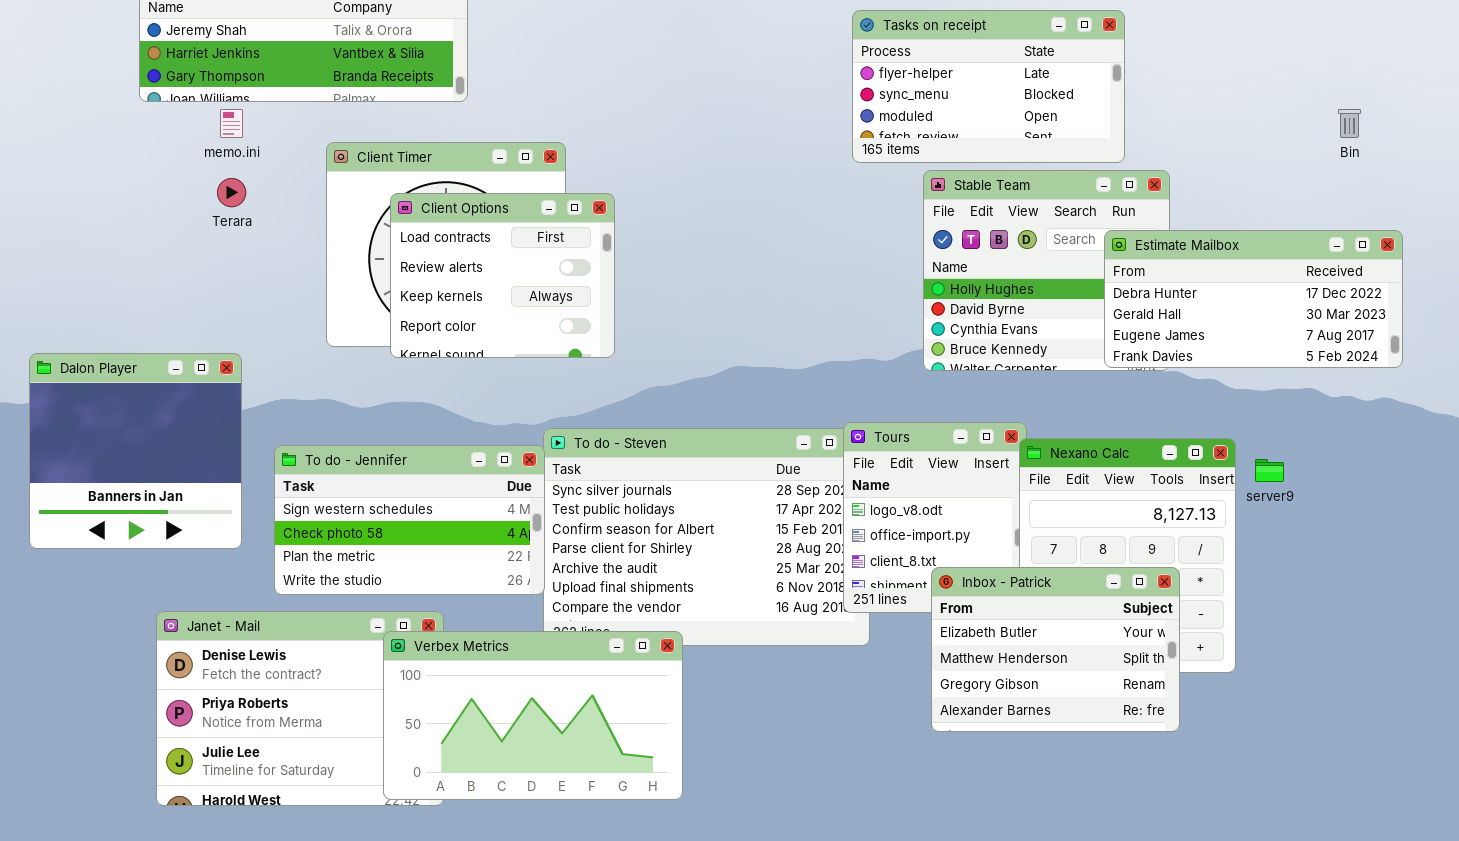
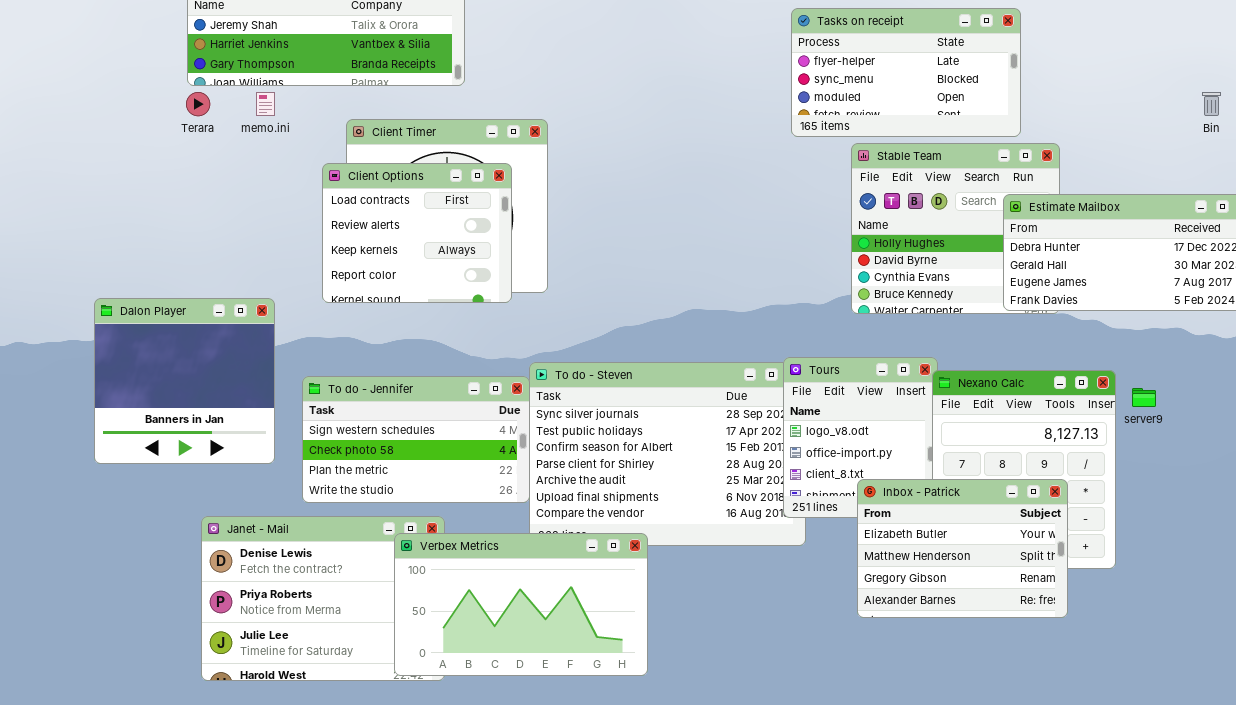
Terara: [217,178,246,207] -> [186,92,210,116], moved
Client Options: [390,193,615,358] -> [322,163,512,303], moved

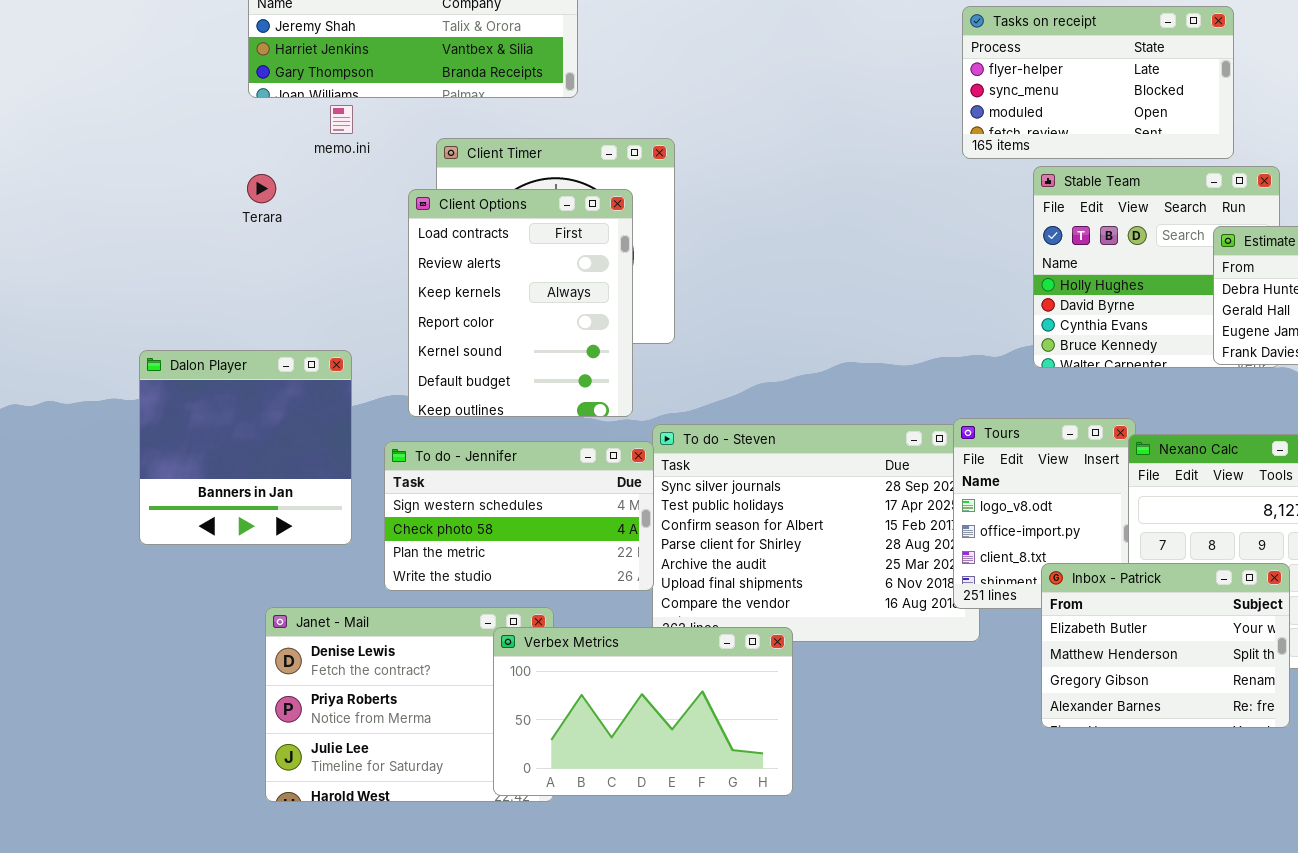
Terara: [186,92,210,116] -> [247,174,276,203], moved
Client Options: [322,163,512,303] -> [408,189,633,417], resized

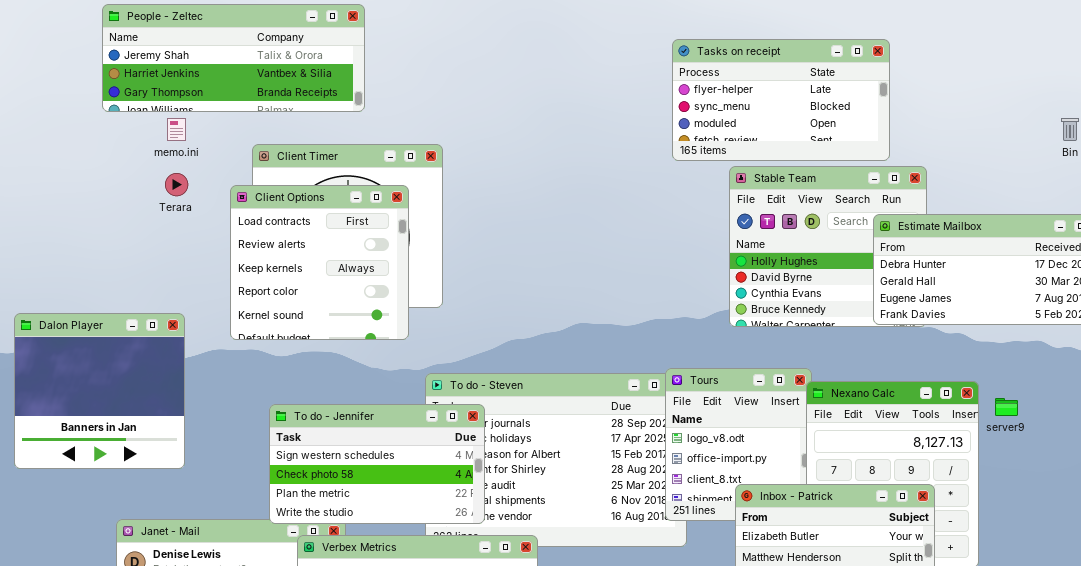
Terara: [247,174,276,203] -> [165,173,188,196], moved
Client Options: [408,189,633,417] -> [230,185,409,340], resized
To do - Jennifer: [384,441,654,591] -> [269,404,485,524], moved

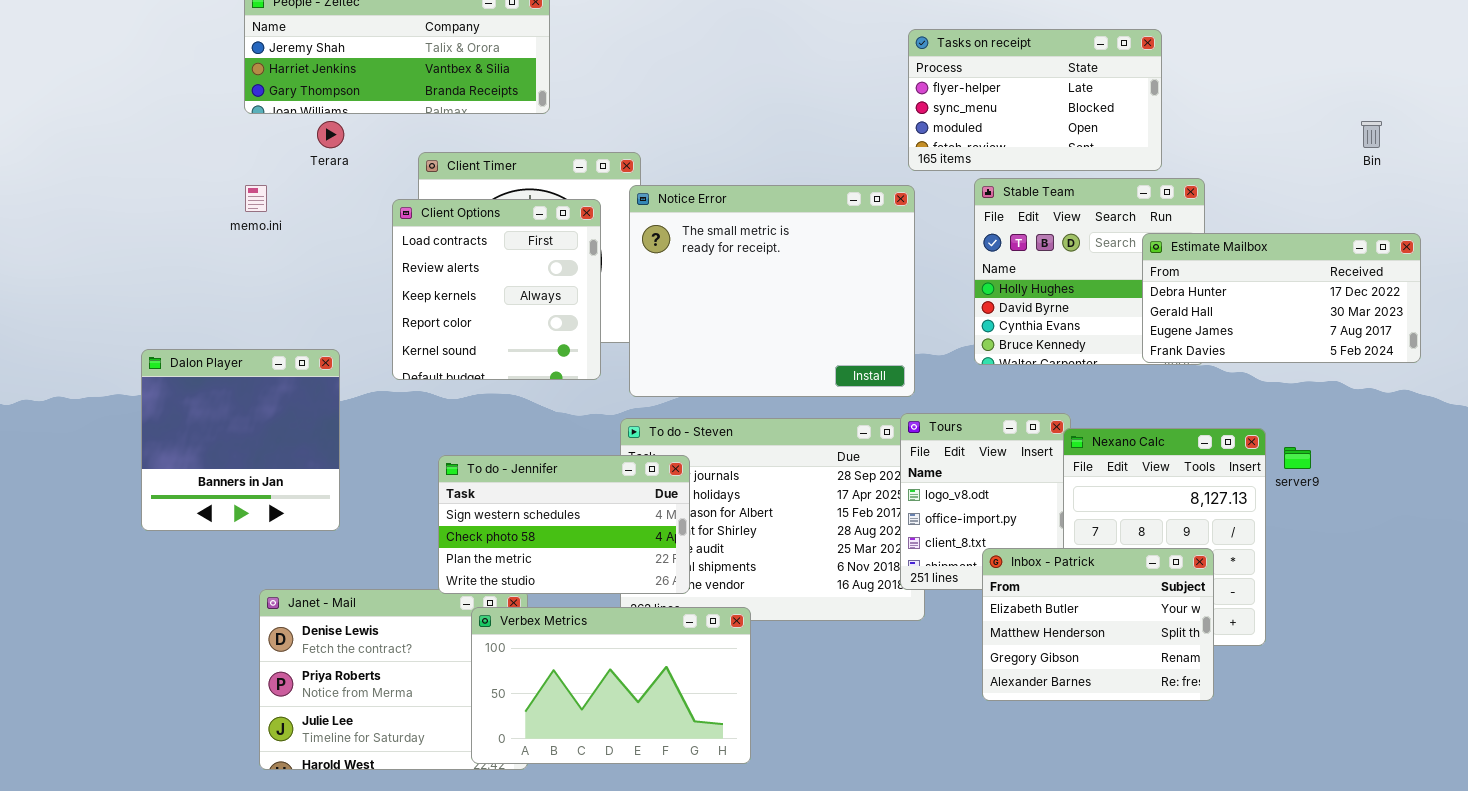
memo.ini: [167,118,186,141] -> [245,185,267,212], moved
Terara: [165,173,188,196] -> [317,121,344,148], moved
Notice Error: none -> [629,185,915,397], opened

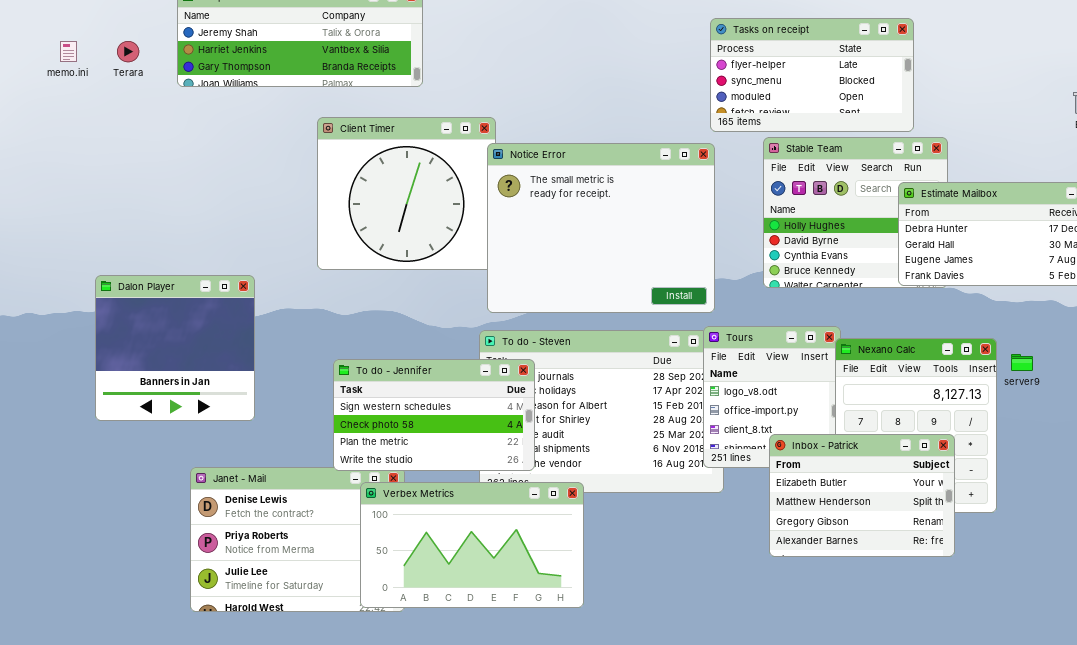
Terara: [317,121,344,148] -> [117,41,139,62], moved
memo.ini: [245,185,267,212] -> [60,41,77,62], moved
Client Options: [392,199,601,380] -> none, closed

